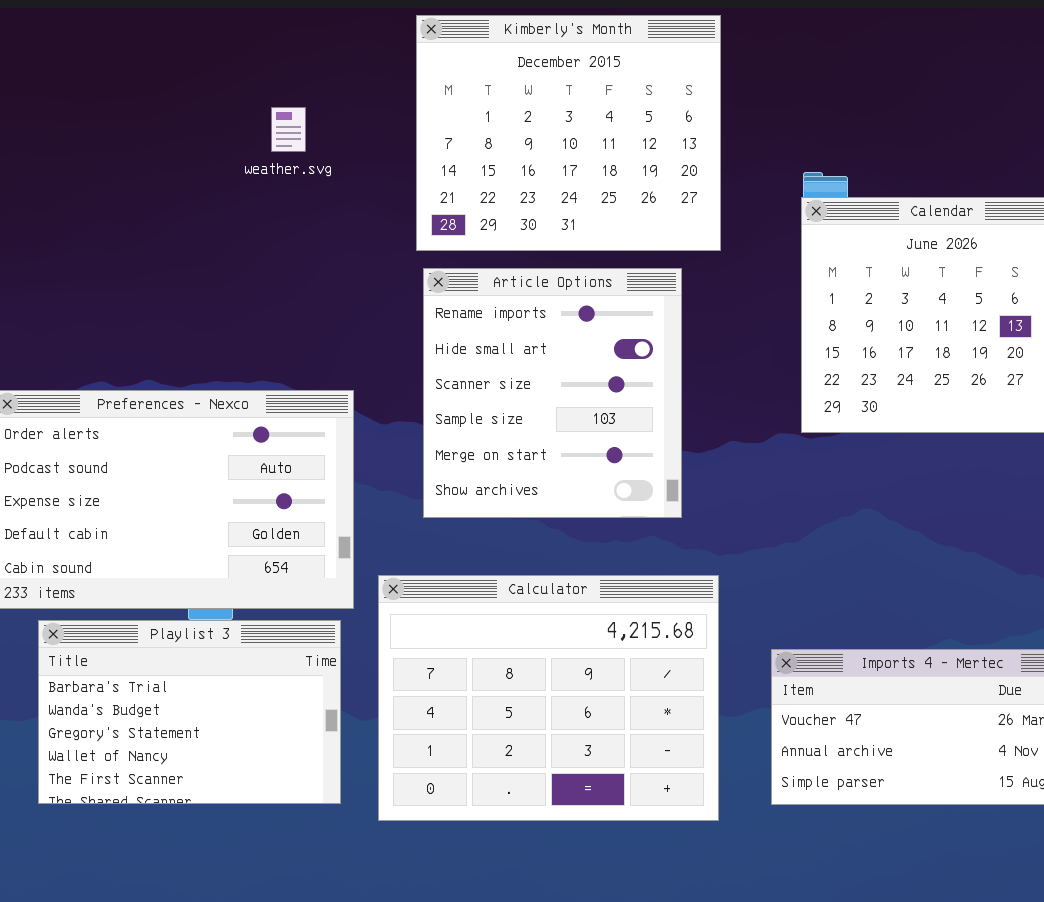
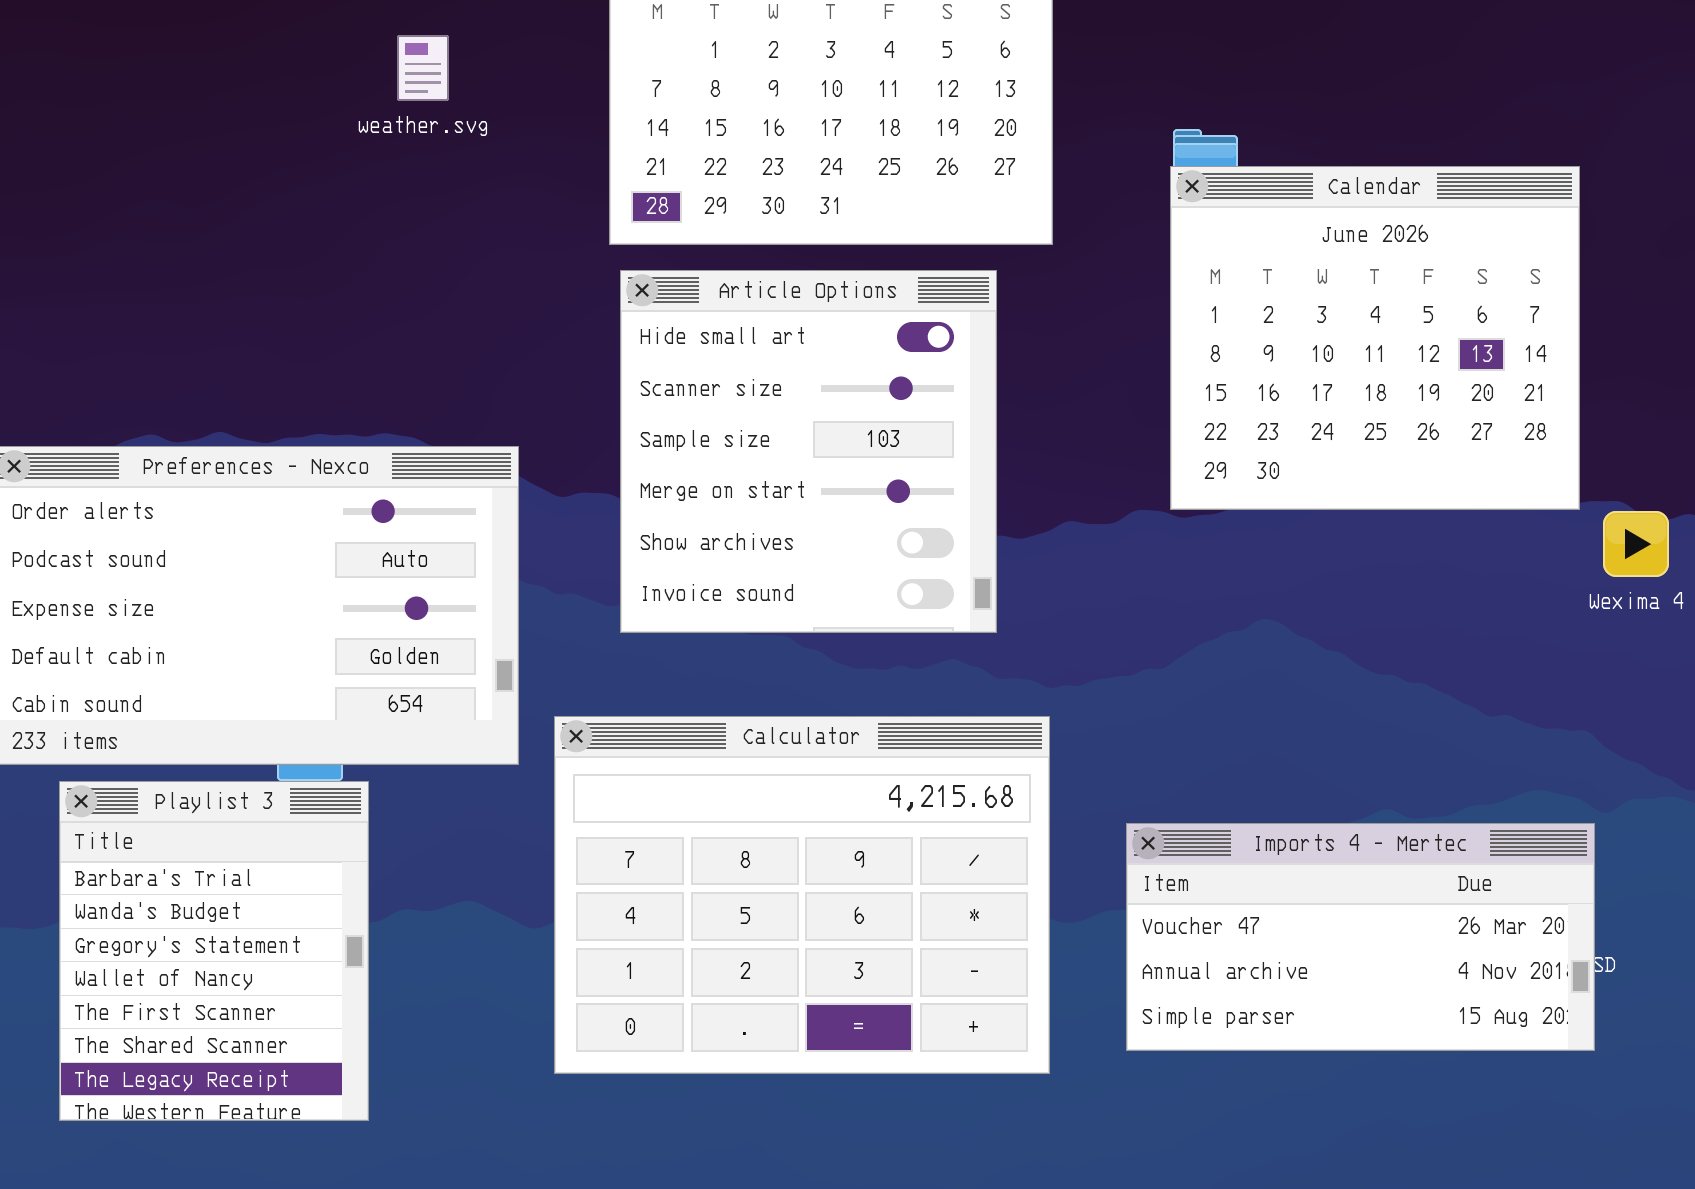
Article Options: [423,268,682,518] -> [620,270,997,633], scrolled down 1 row
Playlist 3: [38,620,341,804] -> [59,781,369,1121], resized

